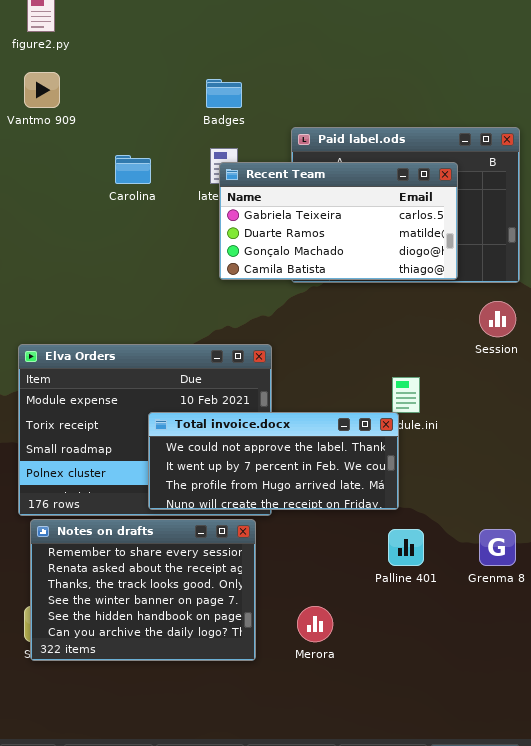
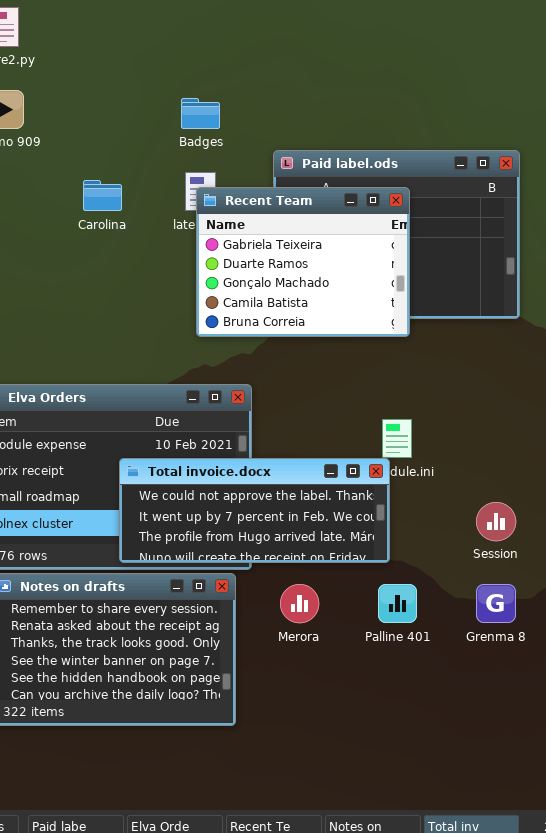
Recent Team: [219,162,458,280] -> [196,187,410,337], resized
Session: [479,301,516,337] -> [476,502,516,541], moved
Merora: [297,606,333,642] -> [280,584,319,623], moved

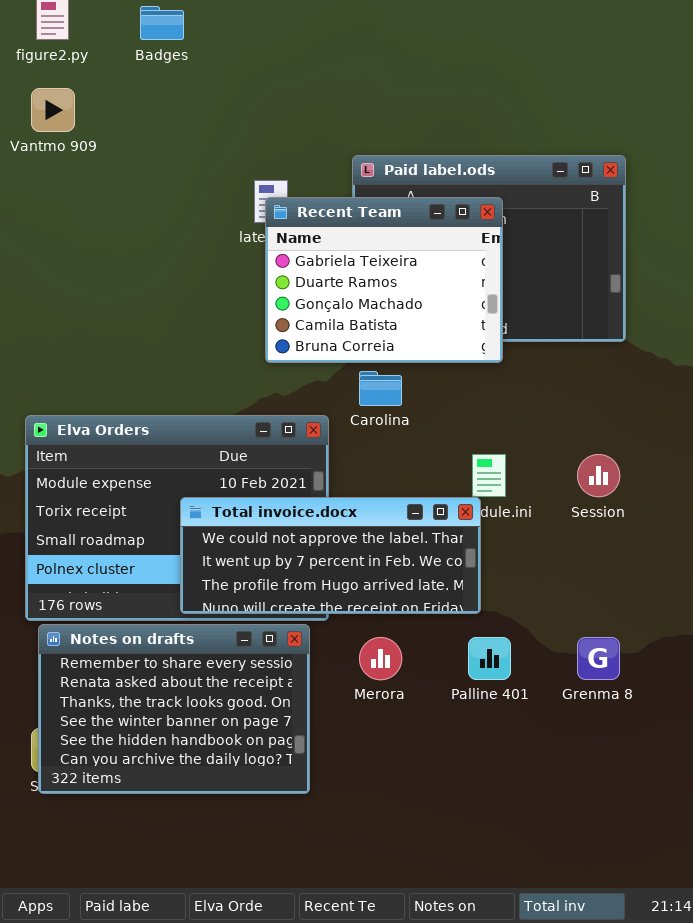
Badges: [181,98,220,129] -> [140,6,184,40], moved
Carolina: [83,180,122,211] -> [359,371,402,406], moved
Session: [476,502,516,541] -> [577,454,620,497], moved

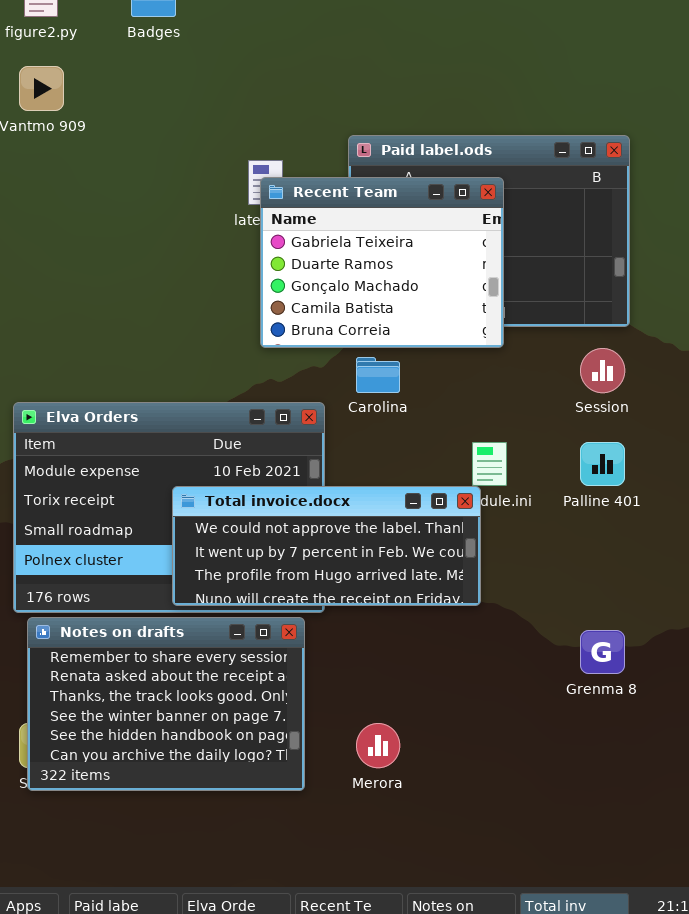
Session: [577,454,620,497] -> [580,348,625,393], moved
Merora: [359,637,402,680] -> [356,723,400,768], moved
Palline 401: [468,637,511,680] -> [580,442,625,486], moved

